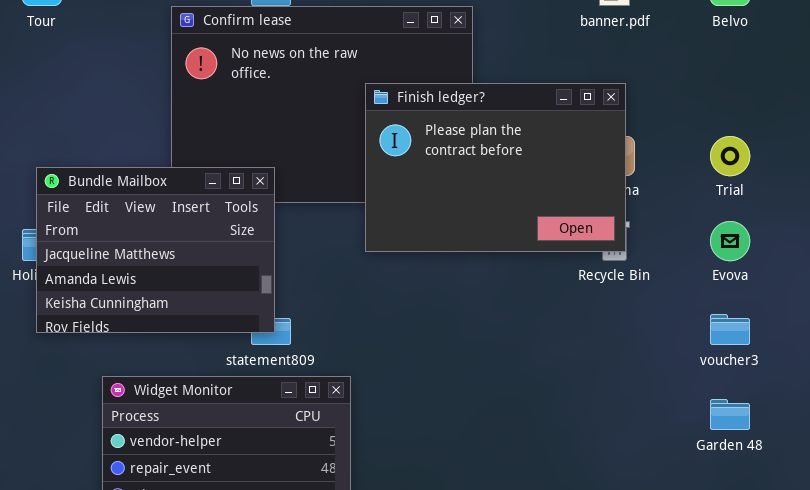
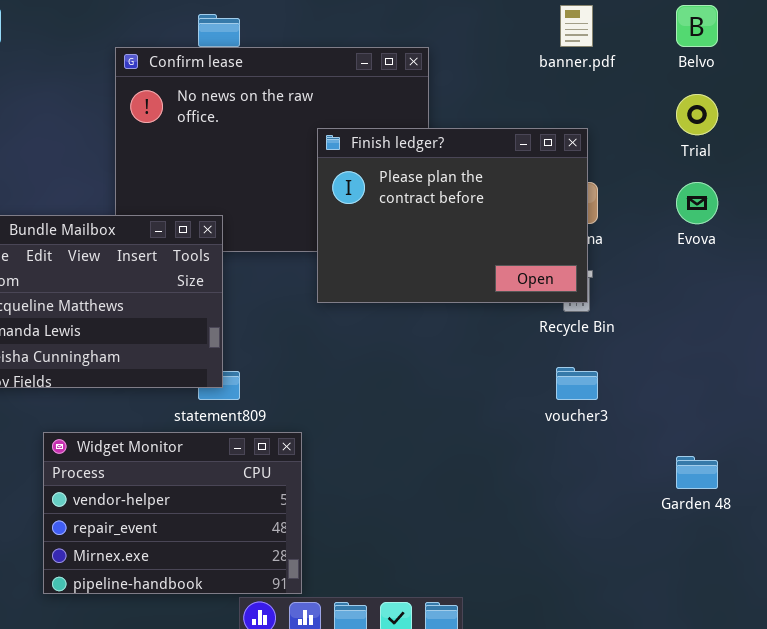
Trial: [710,136,750,176] -> [676,94,718,135], moved
Evova: [710,221,750,261] -> [676,182,718,224], moved
voucher3: [710,314,750,345] -> [556,367,598,400], moved

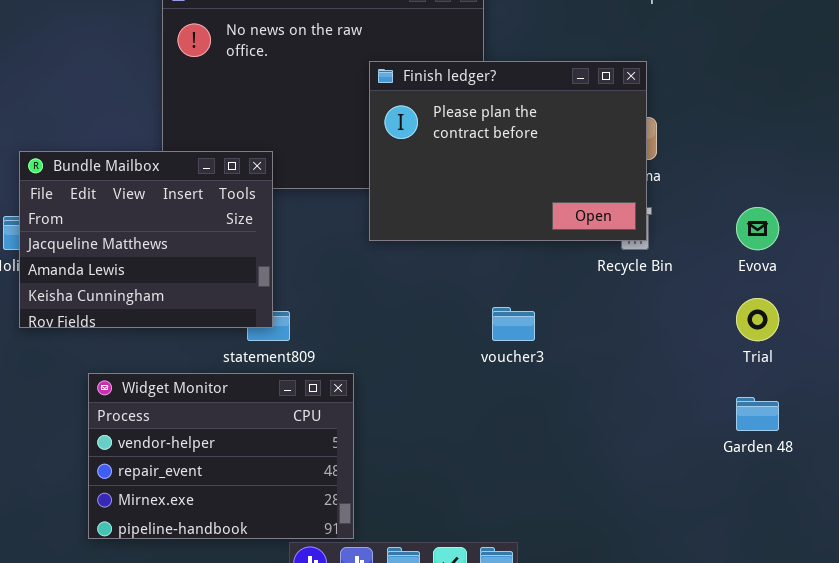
Trial: [676,94,718,135] -> [736,298,779,341], moved
Evova: [676,182,718,224] -> [736,207,779,250], moved
voucher3: [556,367,598,400] -> [492,307,535,341], moved

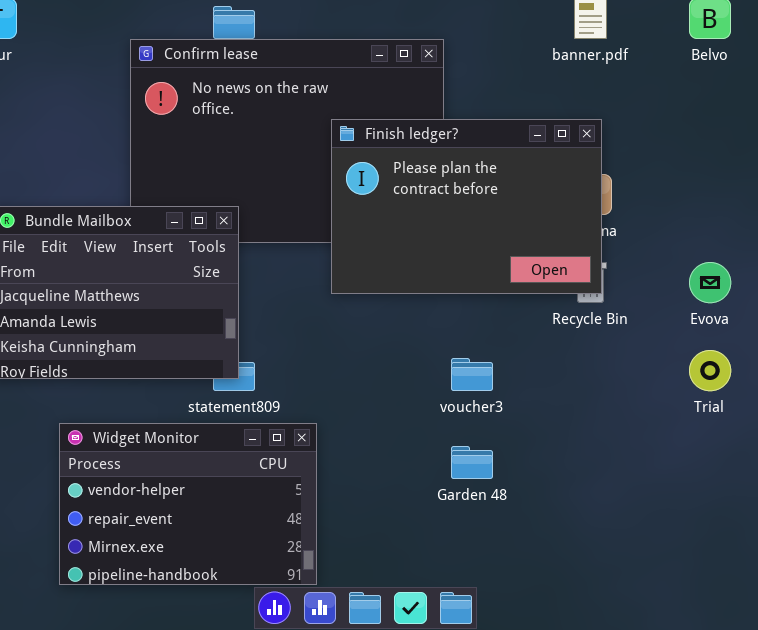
Garden 48: [736,397,779,431] -> [451,446,493,479], moved

